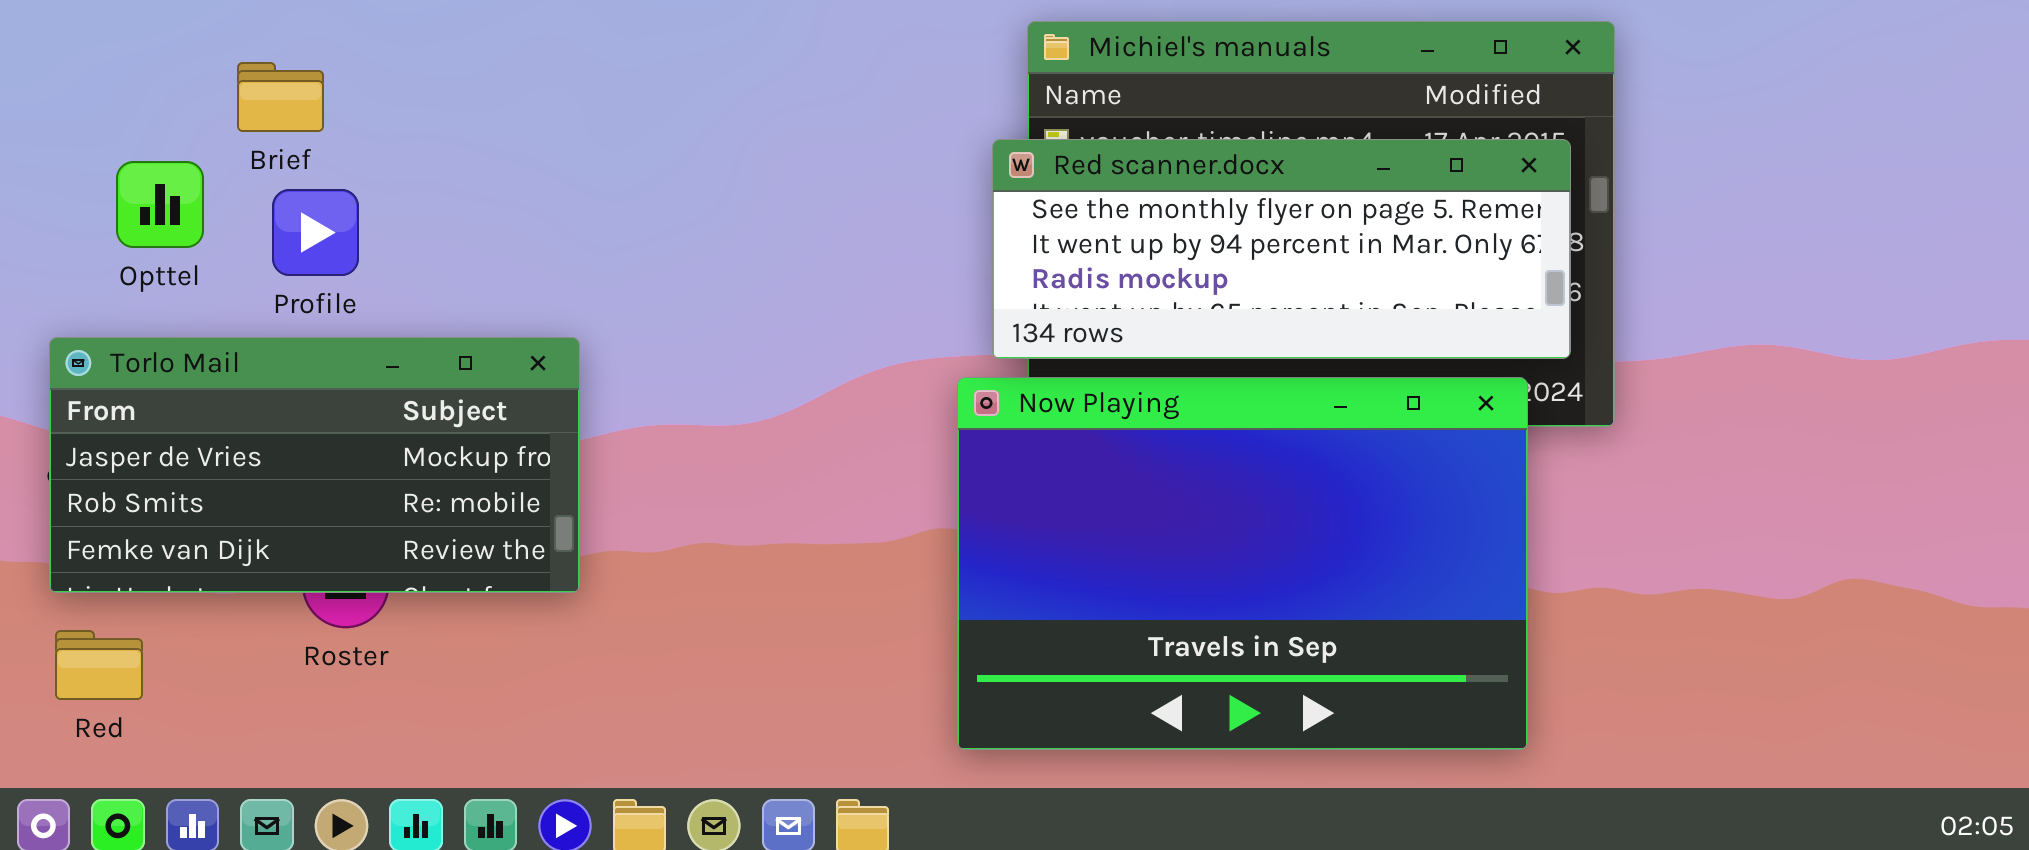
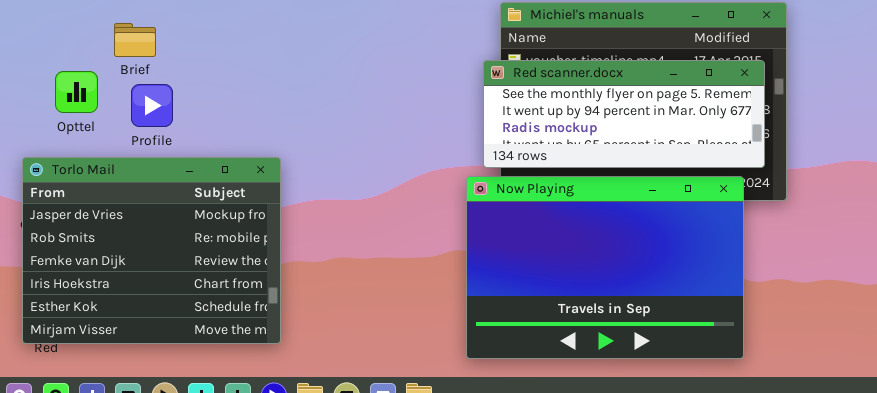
Torlo Mail: [49,337,580,593] -> [22,157,281,344], resized

